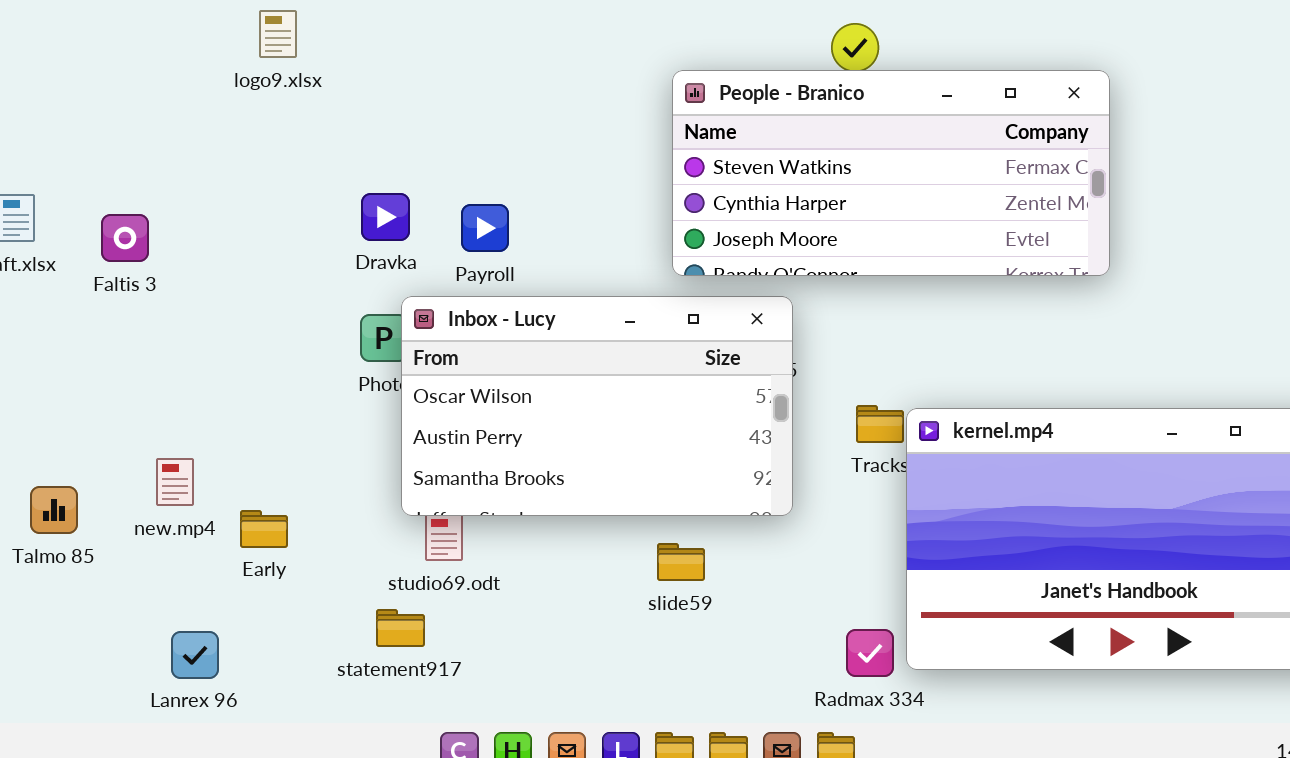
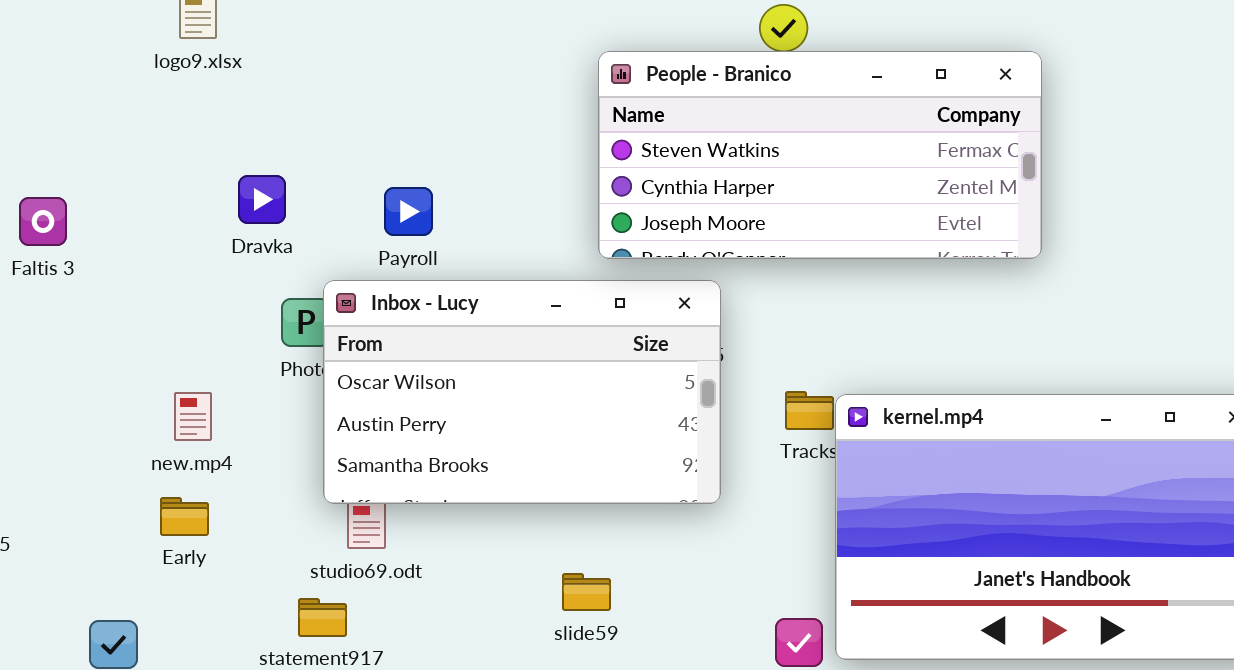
Dravka: [361,193,410,241] -> [238,175,286,224], moved
new.mp4: [156,458,194,506] -> [174,392,212,441], moved
slide59: [657,543,705,581] -> [562,573,611,611], moved

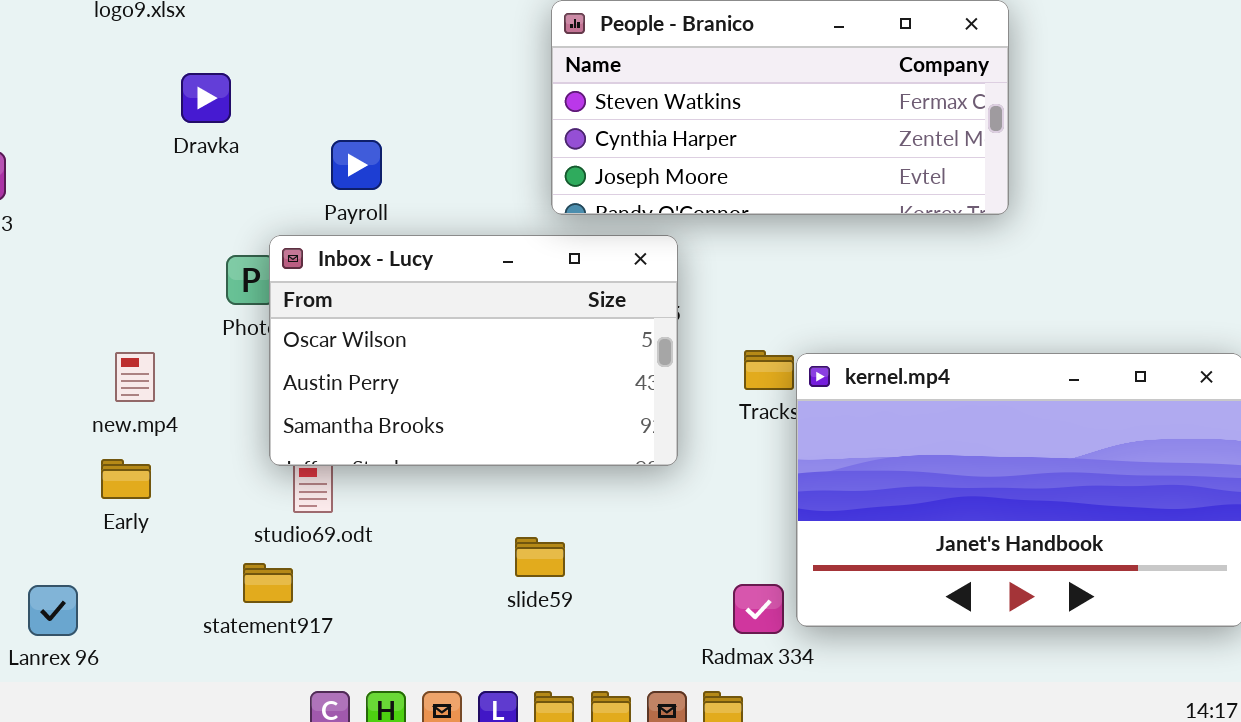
Dravka: [238,175,286,224] -> [181,73,231,123], moved

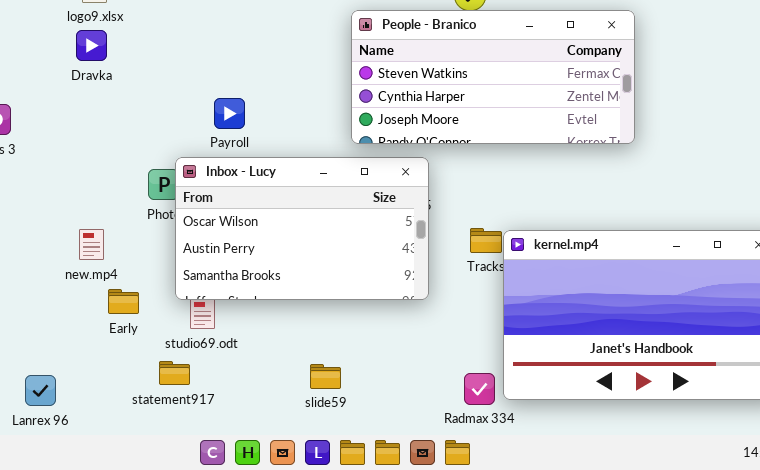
Dravka: [181,73,231,123] -> [76,30,107,61], moved
Early: [101,459,151,499] -> [108,289,139,314], moved
slide59: [515,537,565,577] -> [310,364,341,389], moved

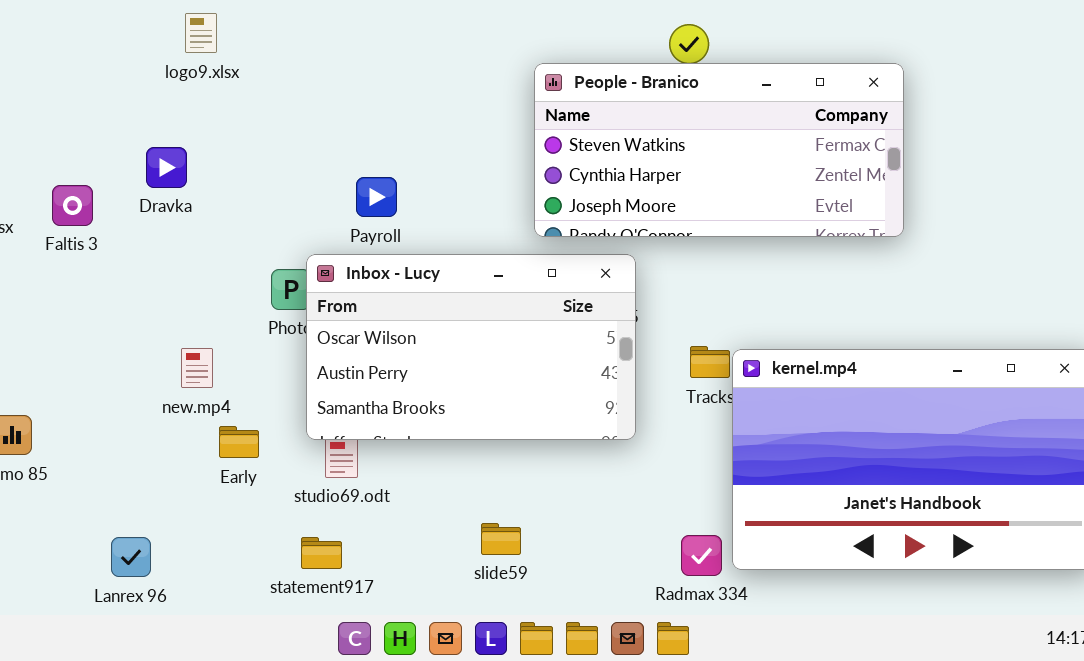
Dravka: [76,30,107,61] -> [146,147,187,188], moved
statement917: [159,361,190,385] -> [301,537,342,569], moved

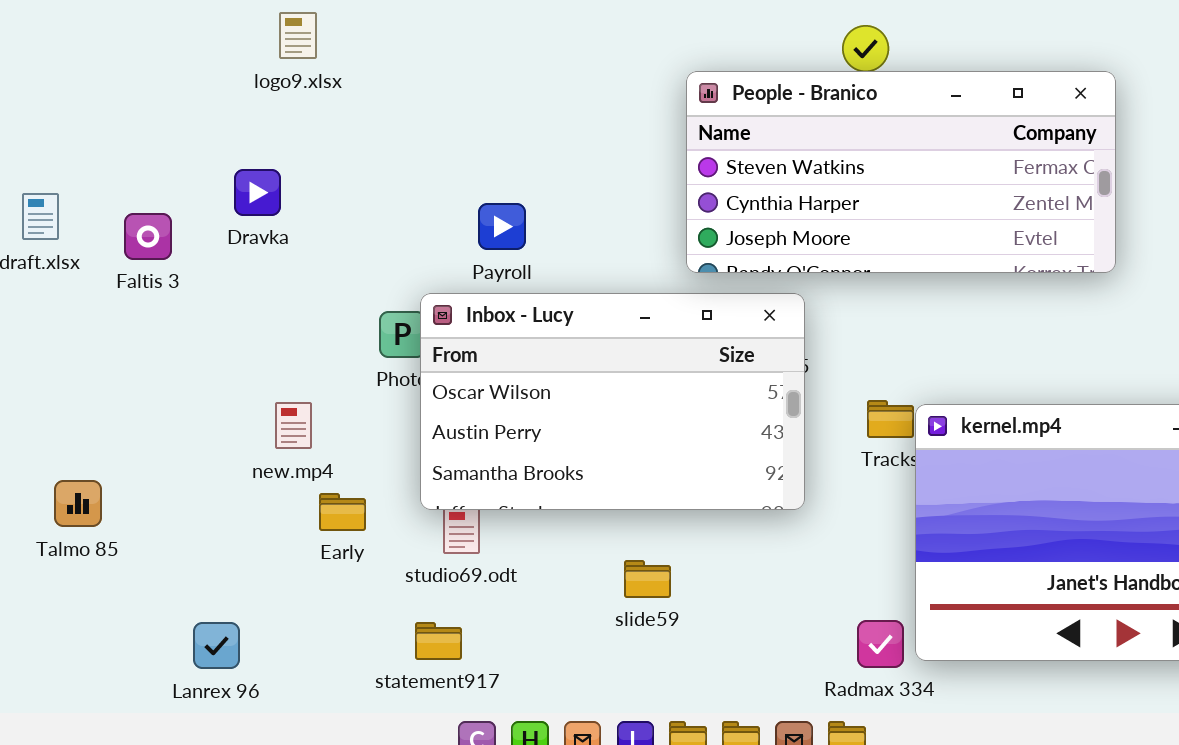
slide59: [481,523,521,555] -> [624,560,671,598], moved

